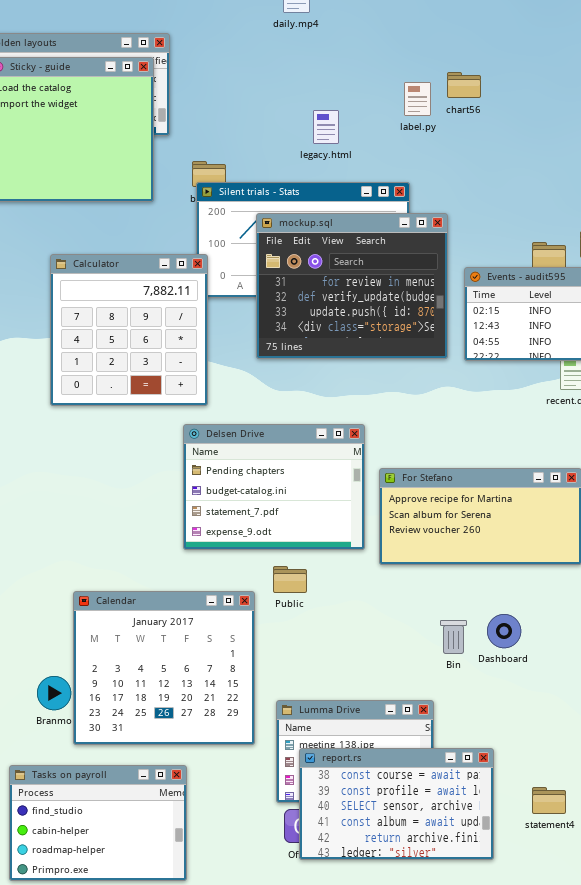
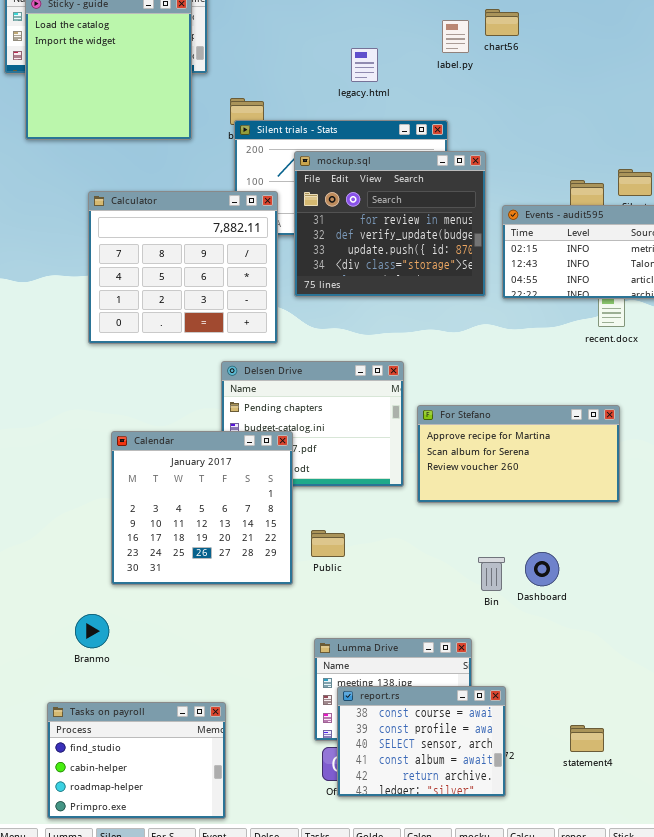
Calculator: [50,254,208,406] -> [88,191,278,344], resized
Public: [273,566,307,593] -> [311,530,345,557], moved
Calendar: [73,591,255,745] -> [111,431,293,585], moved
report.rs: [299,748,494,860] -> [337,686,506,797], resized

